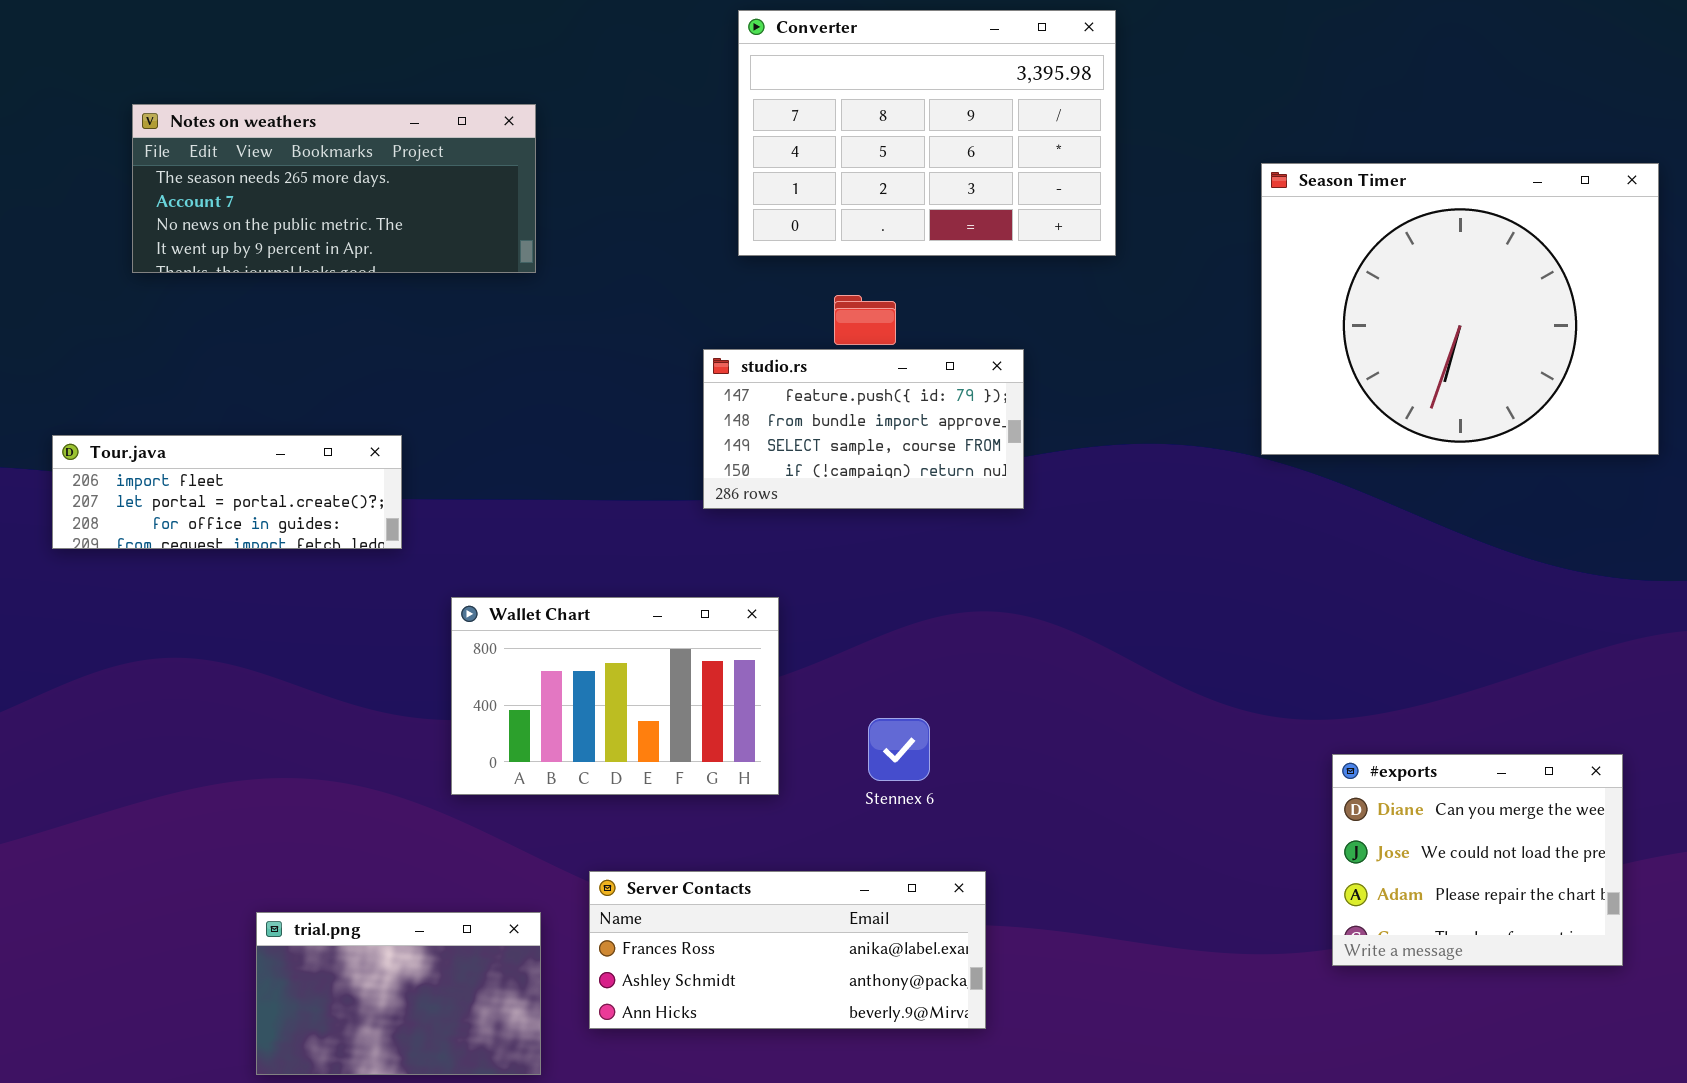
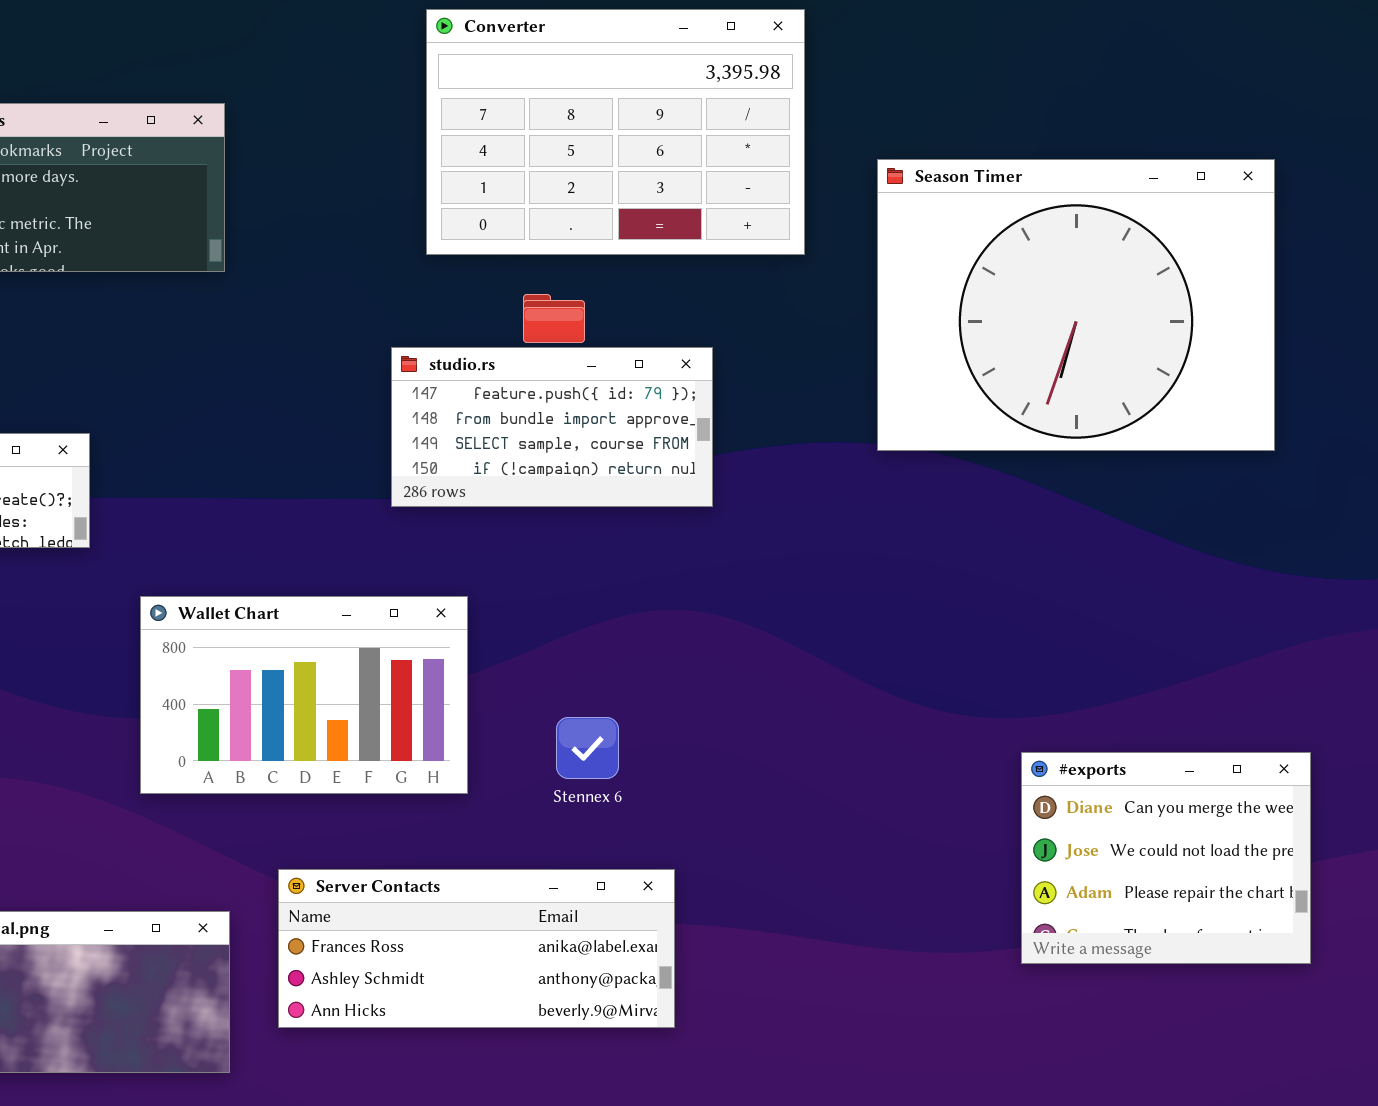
Season Timer: [1261,163,1659,455] -> [877,159,1275,451], moved

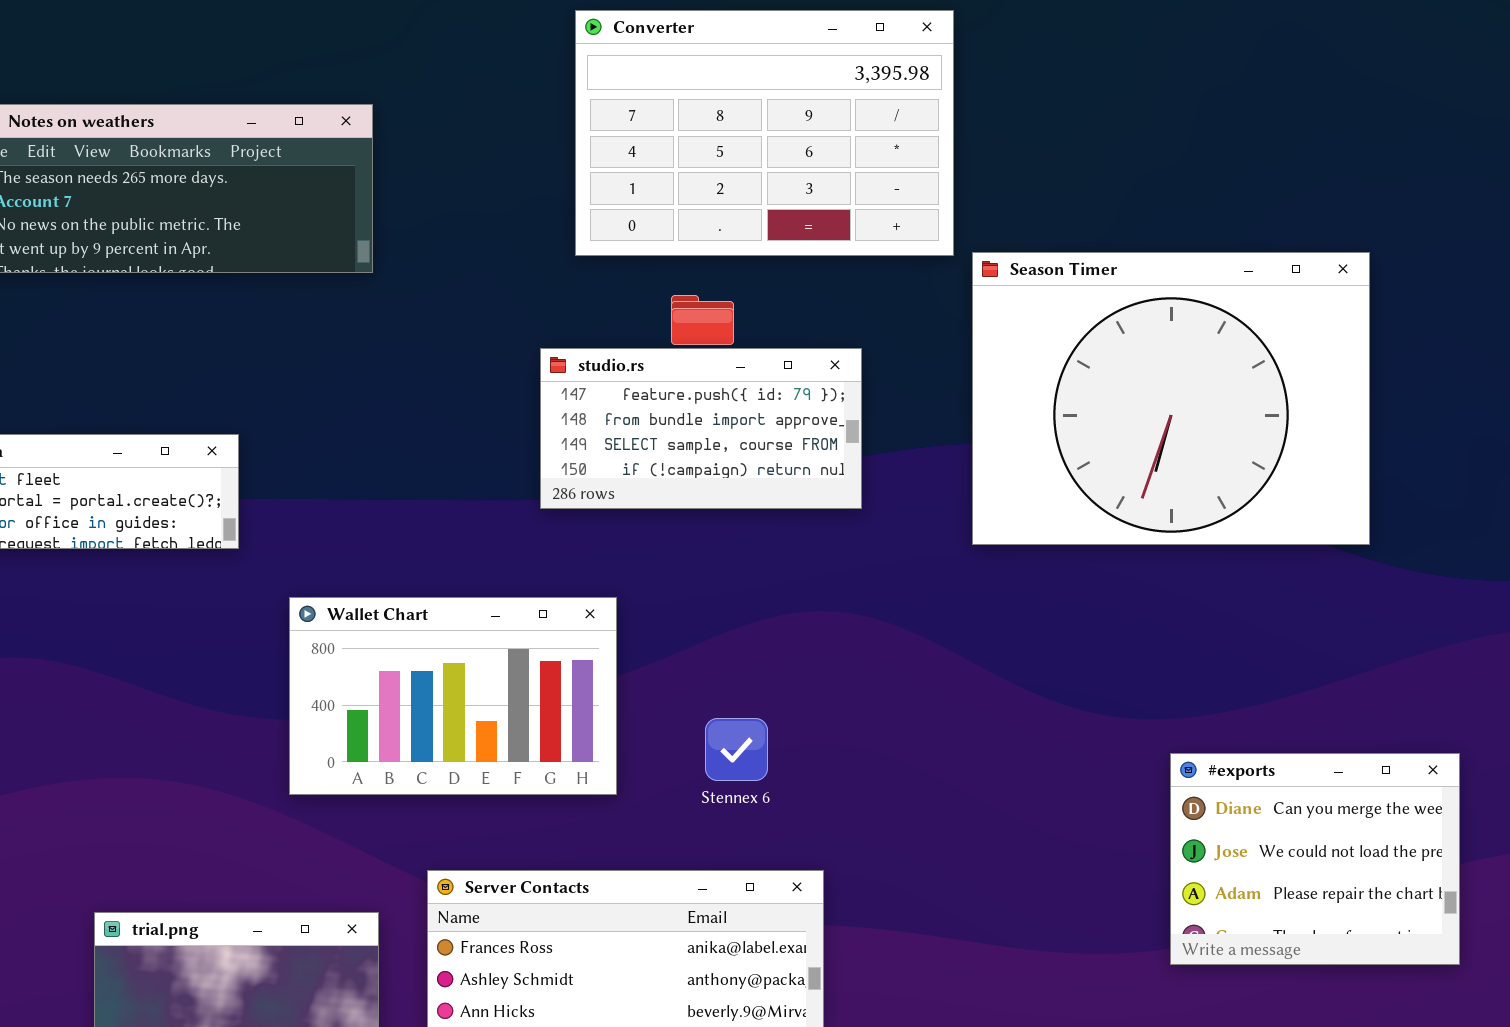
Season Timer: [877,159,1275,451] -> [972,252,1370,545], moved

